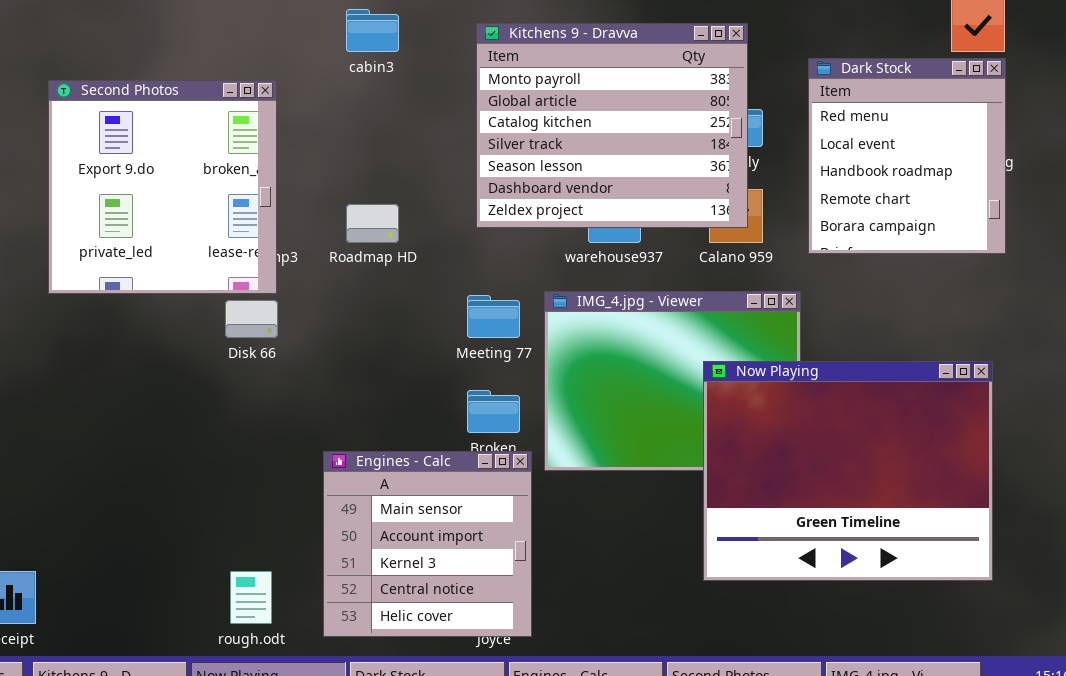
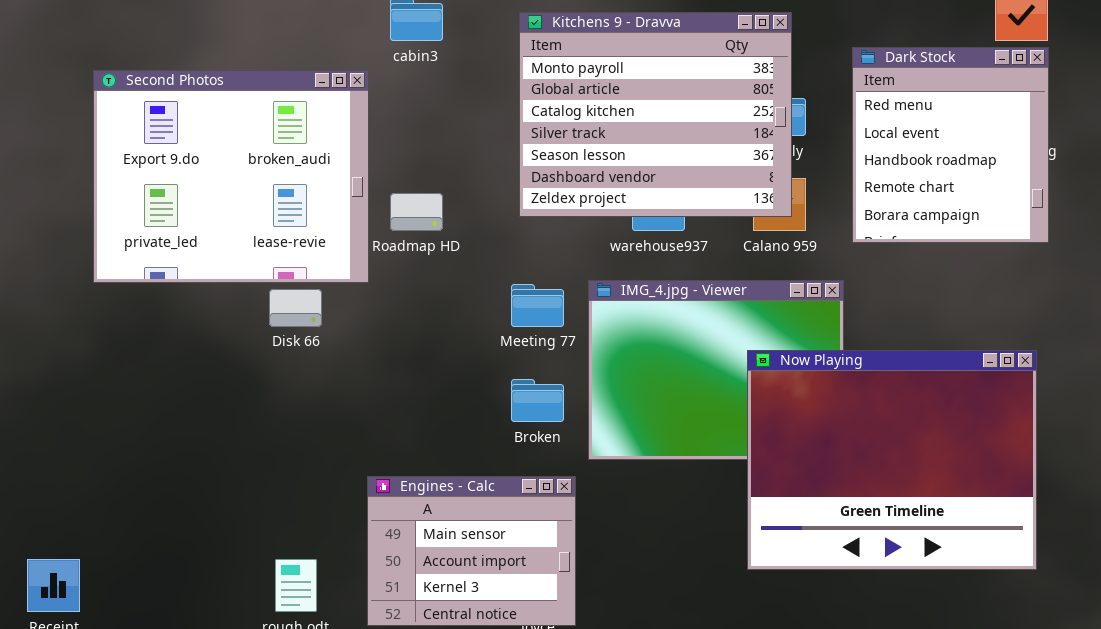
Second Photos: [48,80,277,294] -> [93,70,369,283], resized
Engines - Calc: [323,451,532,637] -> [367,476,576,626], resized

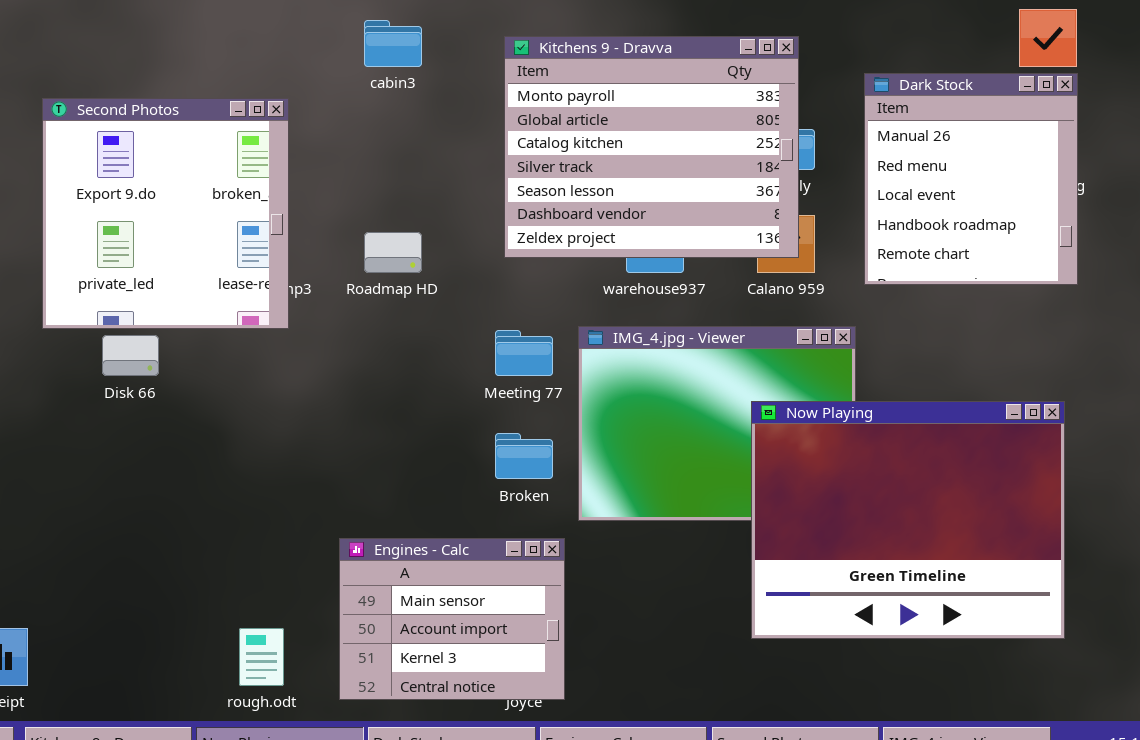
Dark Stock: [852,47,1049,243] -> [864,73,1078,285], scrolled up 1 row
Second Photos: [93,70,369,283] -> [42,98,289,329], resized
Disk 66: [269,289,322,327] -> [102,335,159,376], moved

